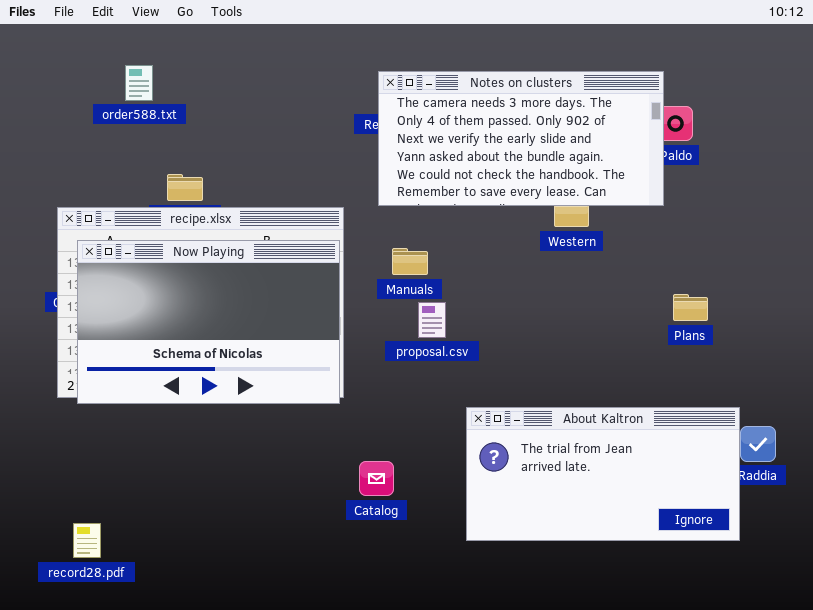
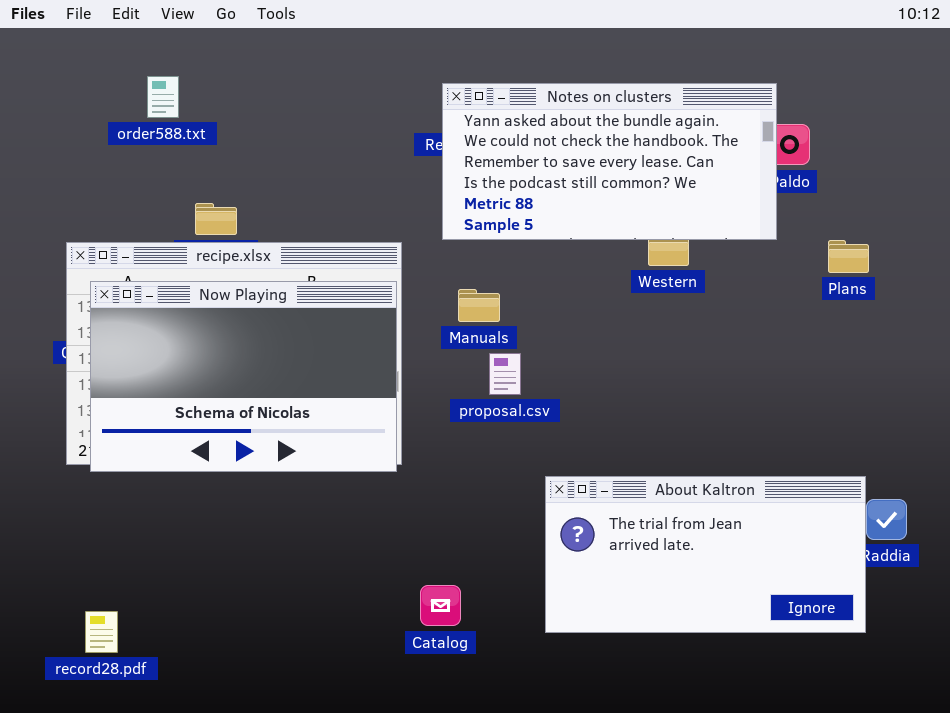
Notes on clusters: [378,71,664,206] -> [442,83,777,240], scrolled down 3 rows
Plans: [673,294,708,321] -> [828,240,869,273], moved
Catalog: [359,461,394,496] -> [420,585,461,626], moved

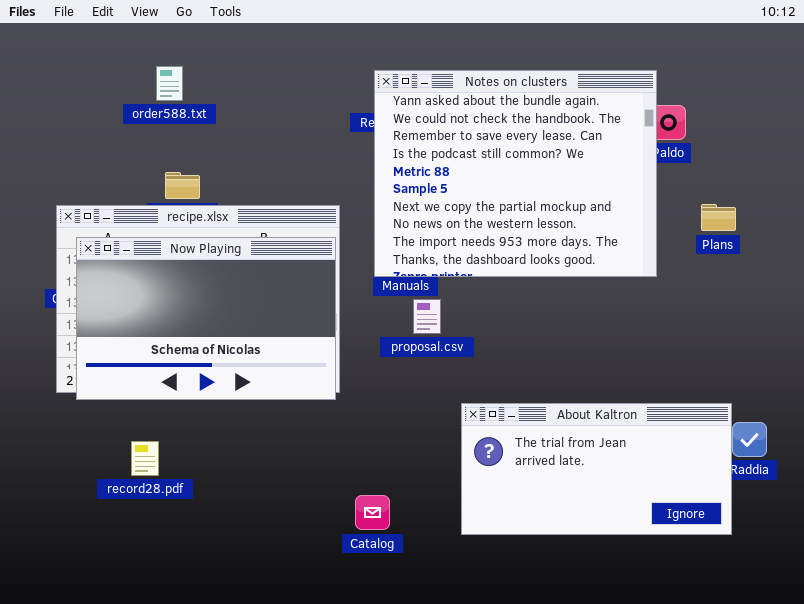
order588.txt: [147,76,179,118] -> [156,66,183,101], moved
Notes on clusters: [442,83,777,240] -> [374,70,657,277], resized
record28.pdf: [85,611,118,653] -> [131,441,159,476], moved

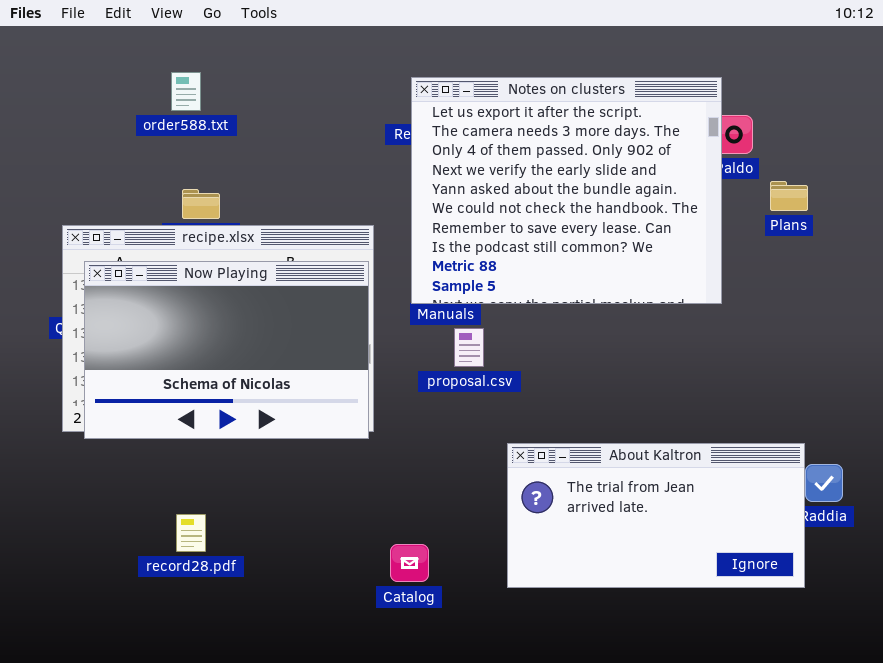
Notes on clusters: [374,70,657,277] -> [411,77,722,304], scrolled up 4 rows
Plans: [701,204,736,231] -> [770,181,808,211], moved
record28.pdf: [131,441,159,476] -> [176,514,206,552], moved

